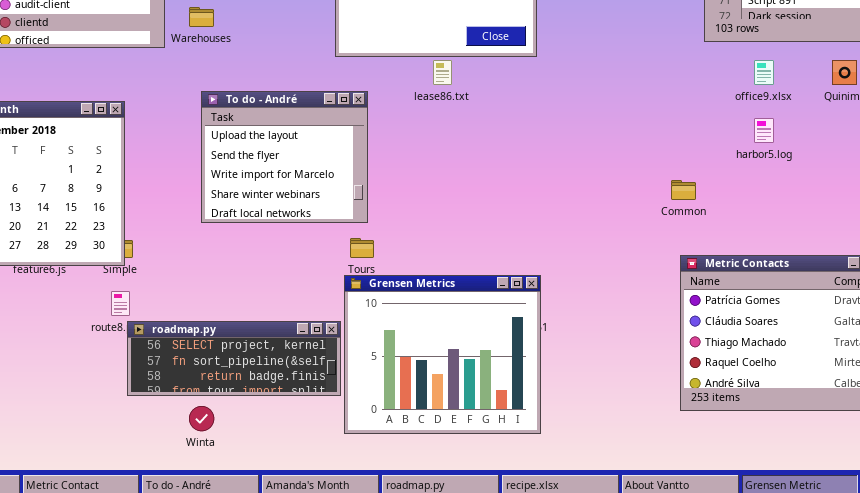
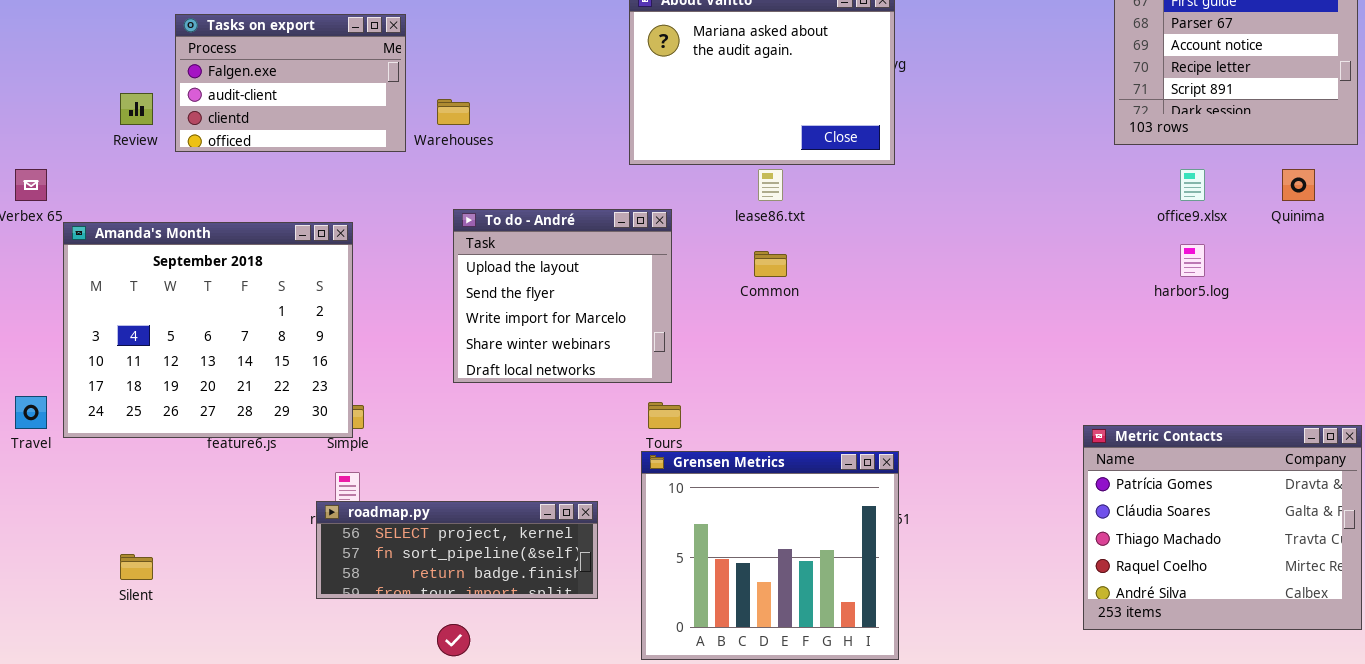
Common: [671,180,696,200] -> [754,251,787,277], moved
roadmap.py: [127,321,341,396] -> [316,501,598,599], moved

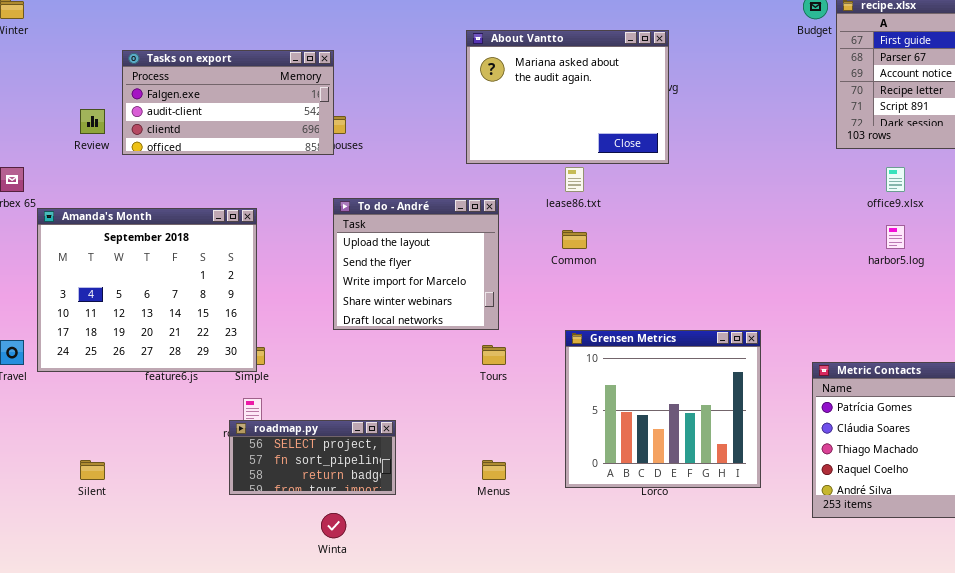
Tasks on export: [175,14,406,152] -> [122,50,334,155], resized
Grensen Metrics: [641,451,899,660] -> [565,330,761,488], moved
roadmap.py: [316,501,598,599] -> [229,420,396,495], resized

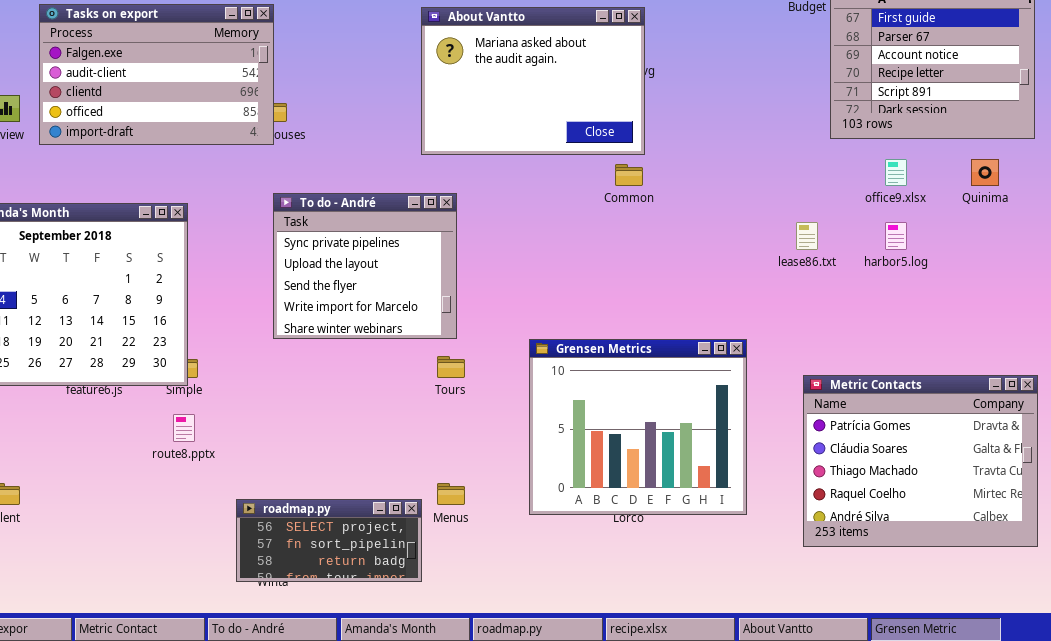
Tasks on export: [122,50,334,155] -> [39,4,274,145], resized
lease86.txt: [565,167,584,192] -> [796,222,818,250], moved
To do - André: [333,198,499,330] -> [273,193,457,339], scrolled up 1 row
Common: [562,230,587,249] -> [615,164,643,186], moved
roadmap.py: [229,420,396,495] -> [236,499,422,582], moved

